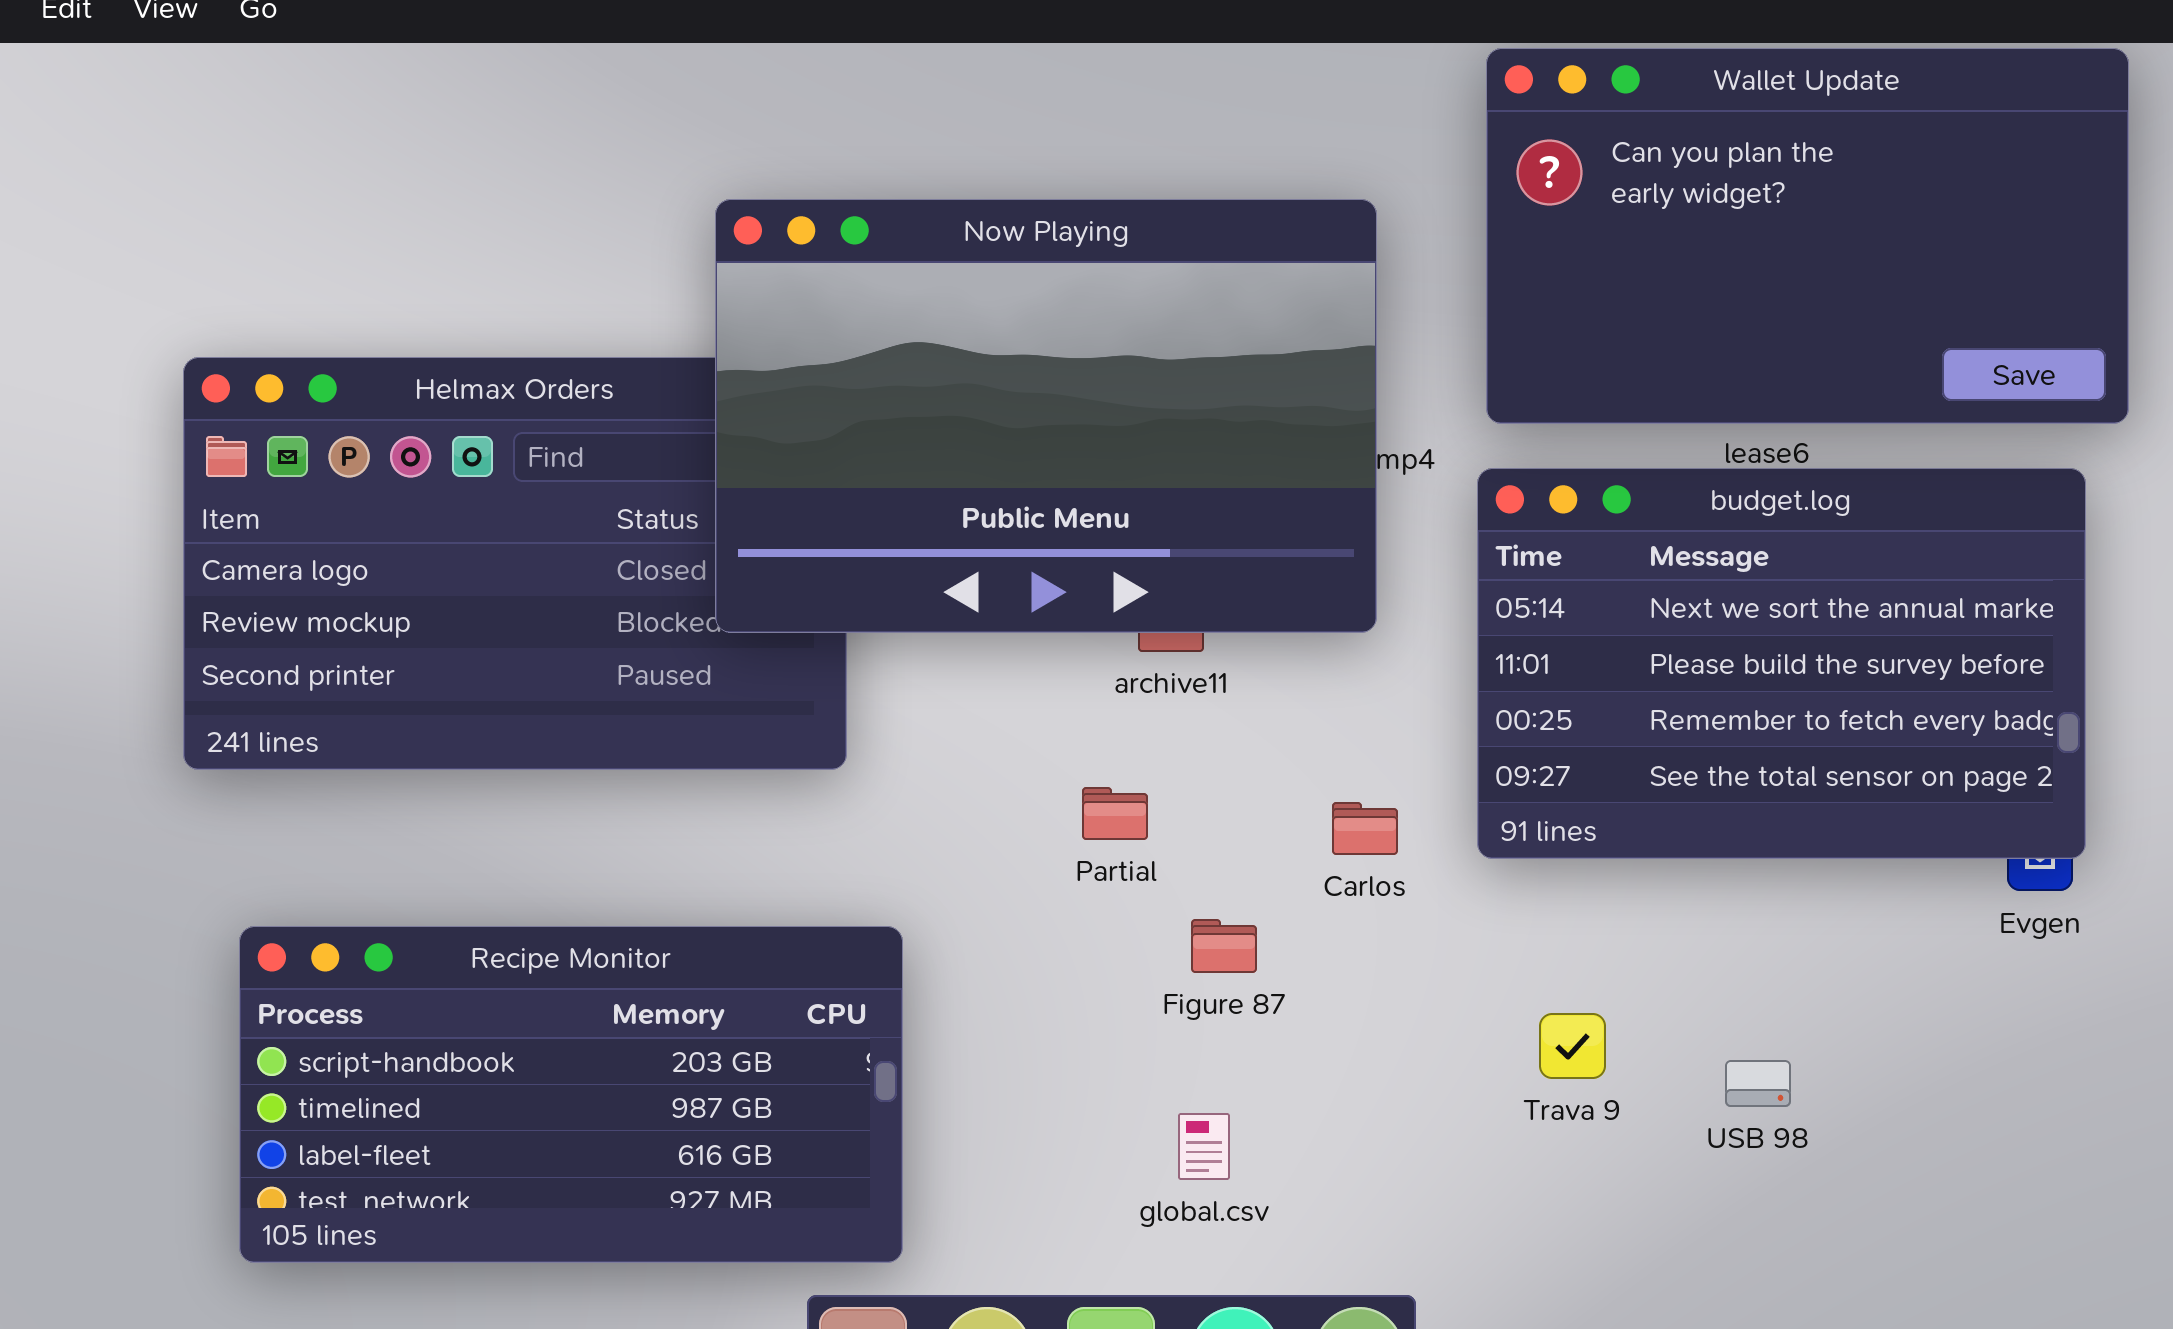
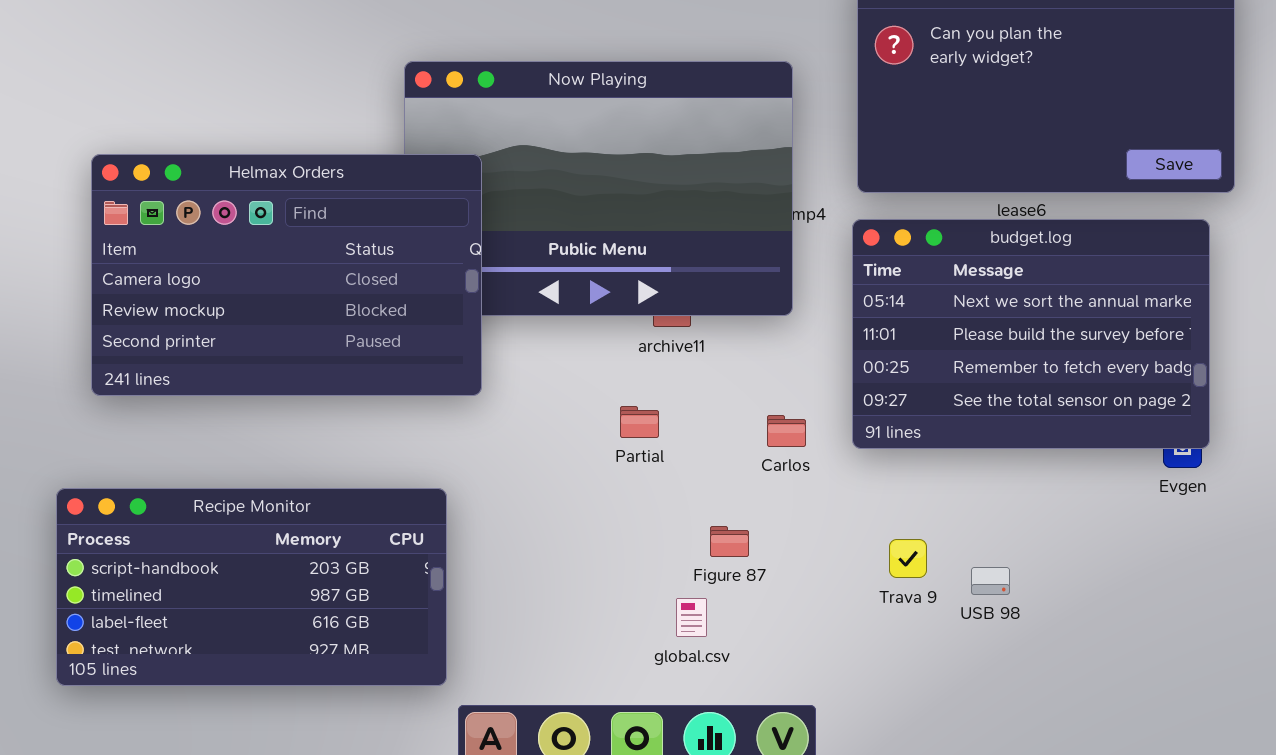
Helmax Orders: [183,357,847,770] -> [91,154,482,396], raised
Figure 87: [1191,919,1257,973] -> [710,526,749,557], moved
Recipe Monitor: [239,926,903,1263] -> [56,488,447,686], moved
USB 98: [1725,1060,1791,1107] -> [971,567,1010,595], moved

